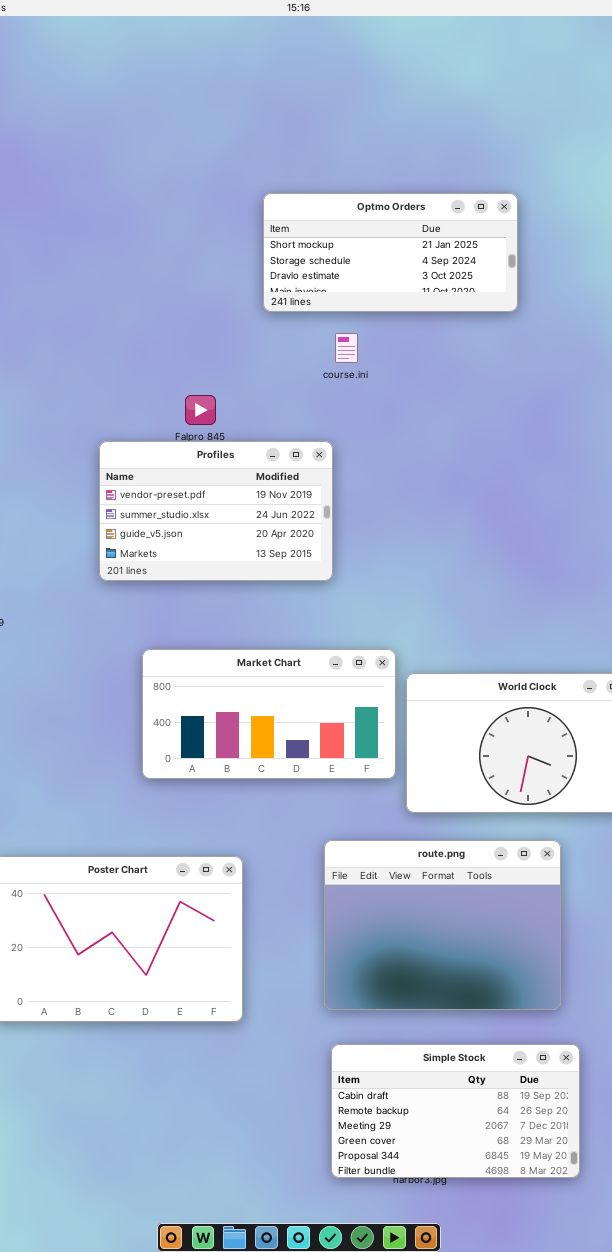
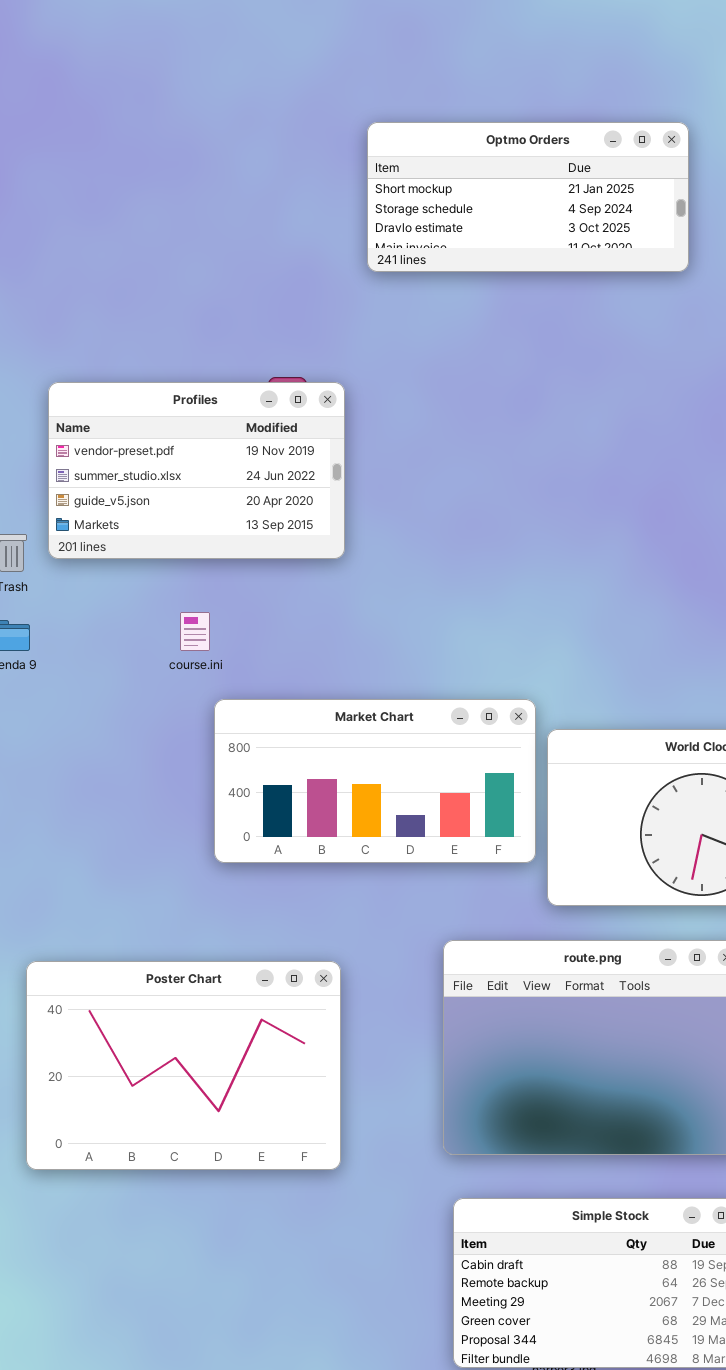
course.ini: [335,333,358,363] -> [180,612,210,651], moved
Profiles: [99,441,333,581] -> [48,382,345,559], moved

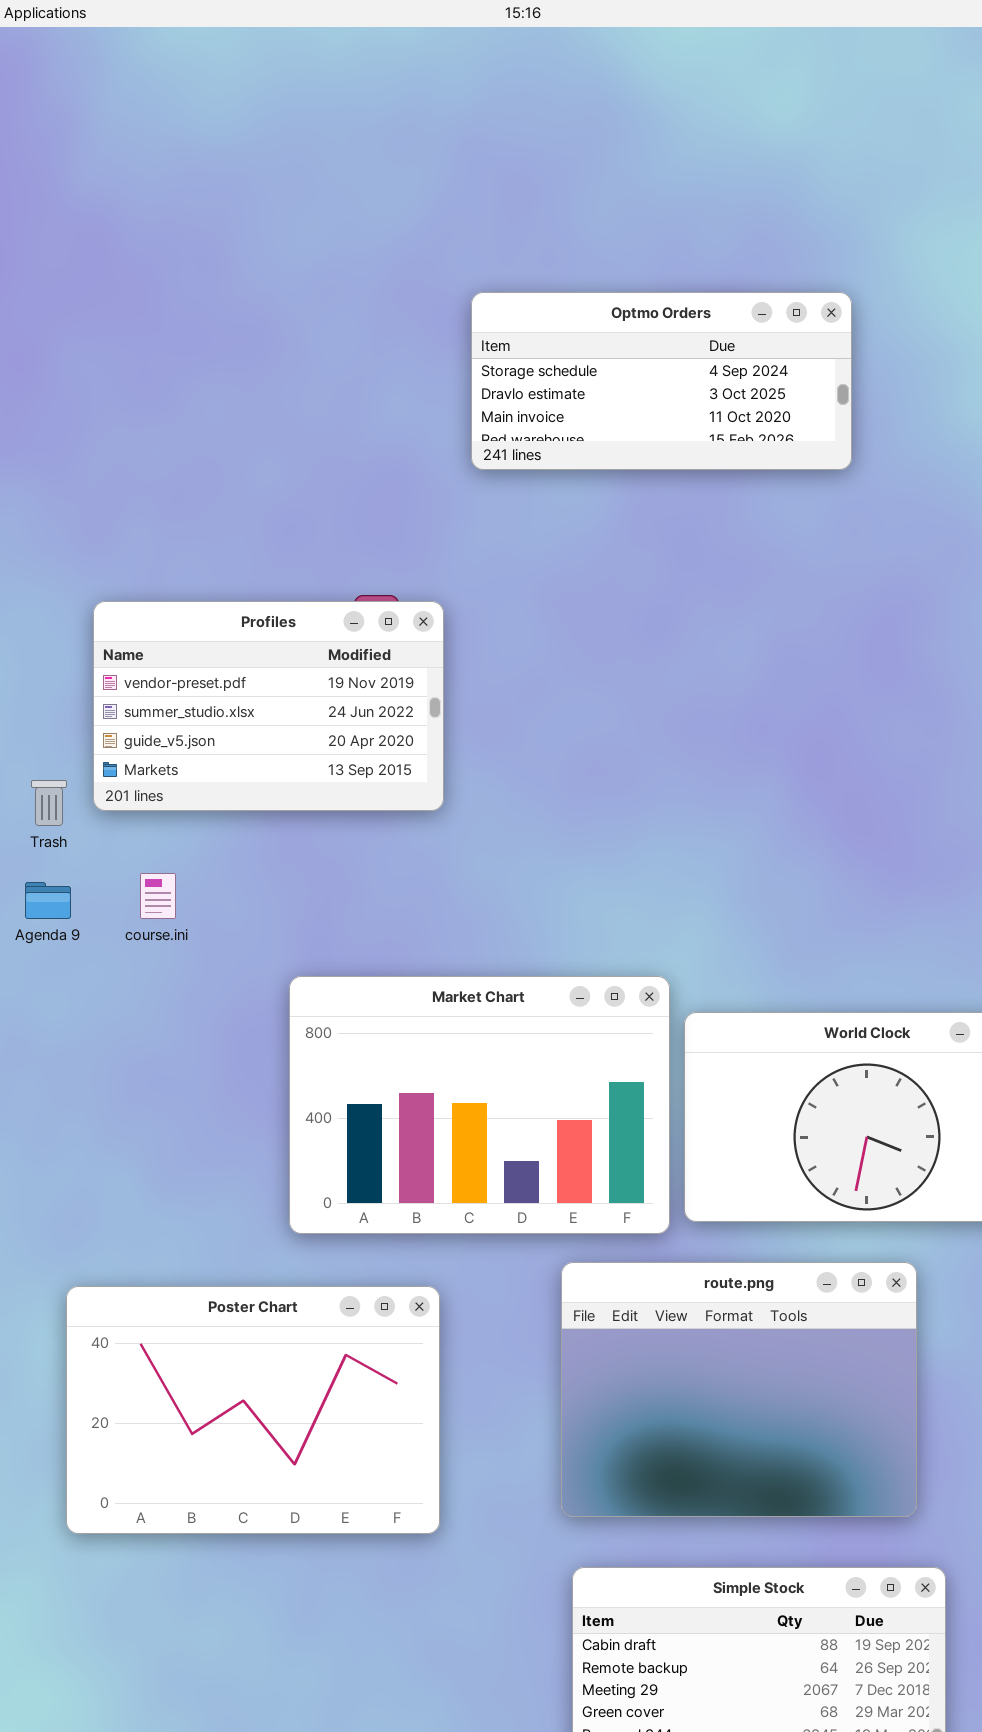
Optmo Orders: [367,122,689,272] -> [471,292,852,470], scrolled down 1 row
course.ini: [180,612,210,651] -> [140,873,176,919], moved
Market Chart: [214,699,536,863] -> [289,976,670,1234], resized

